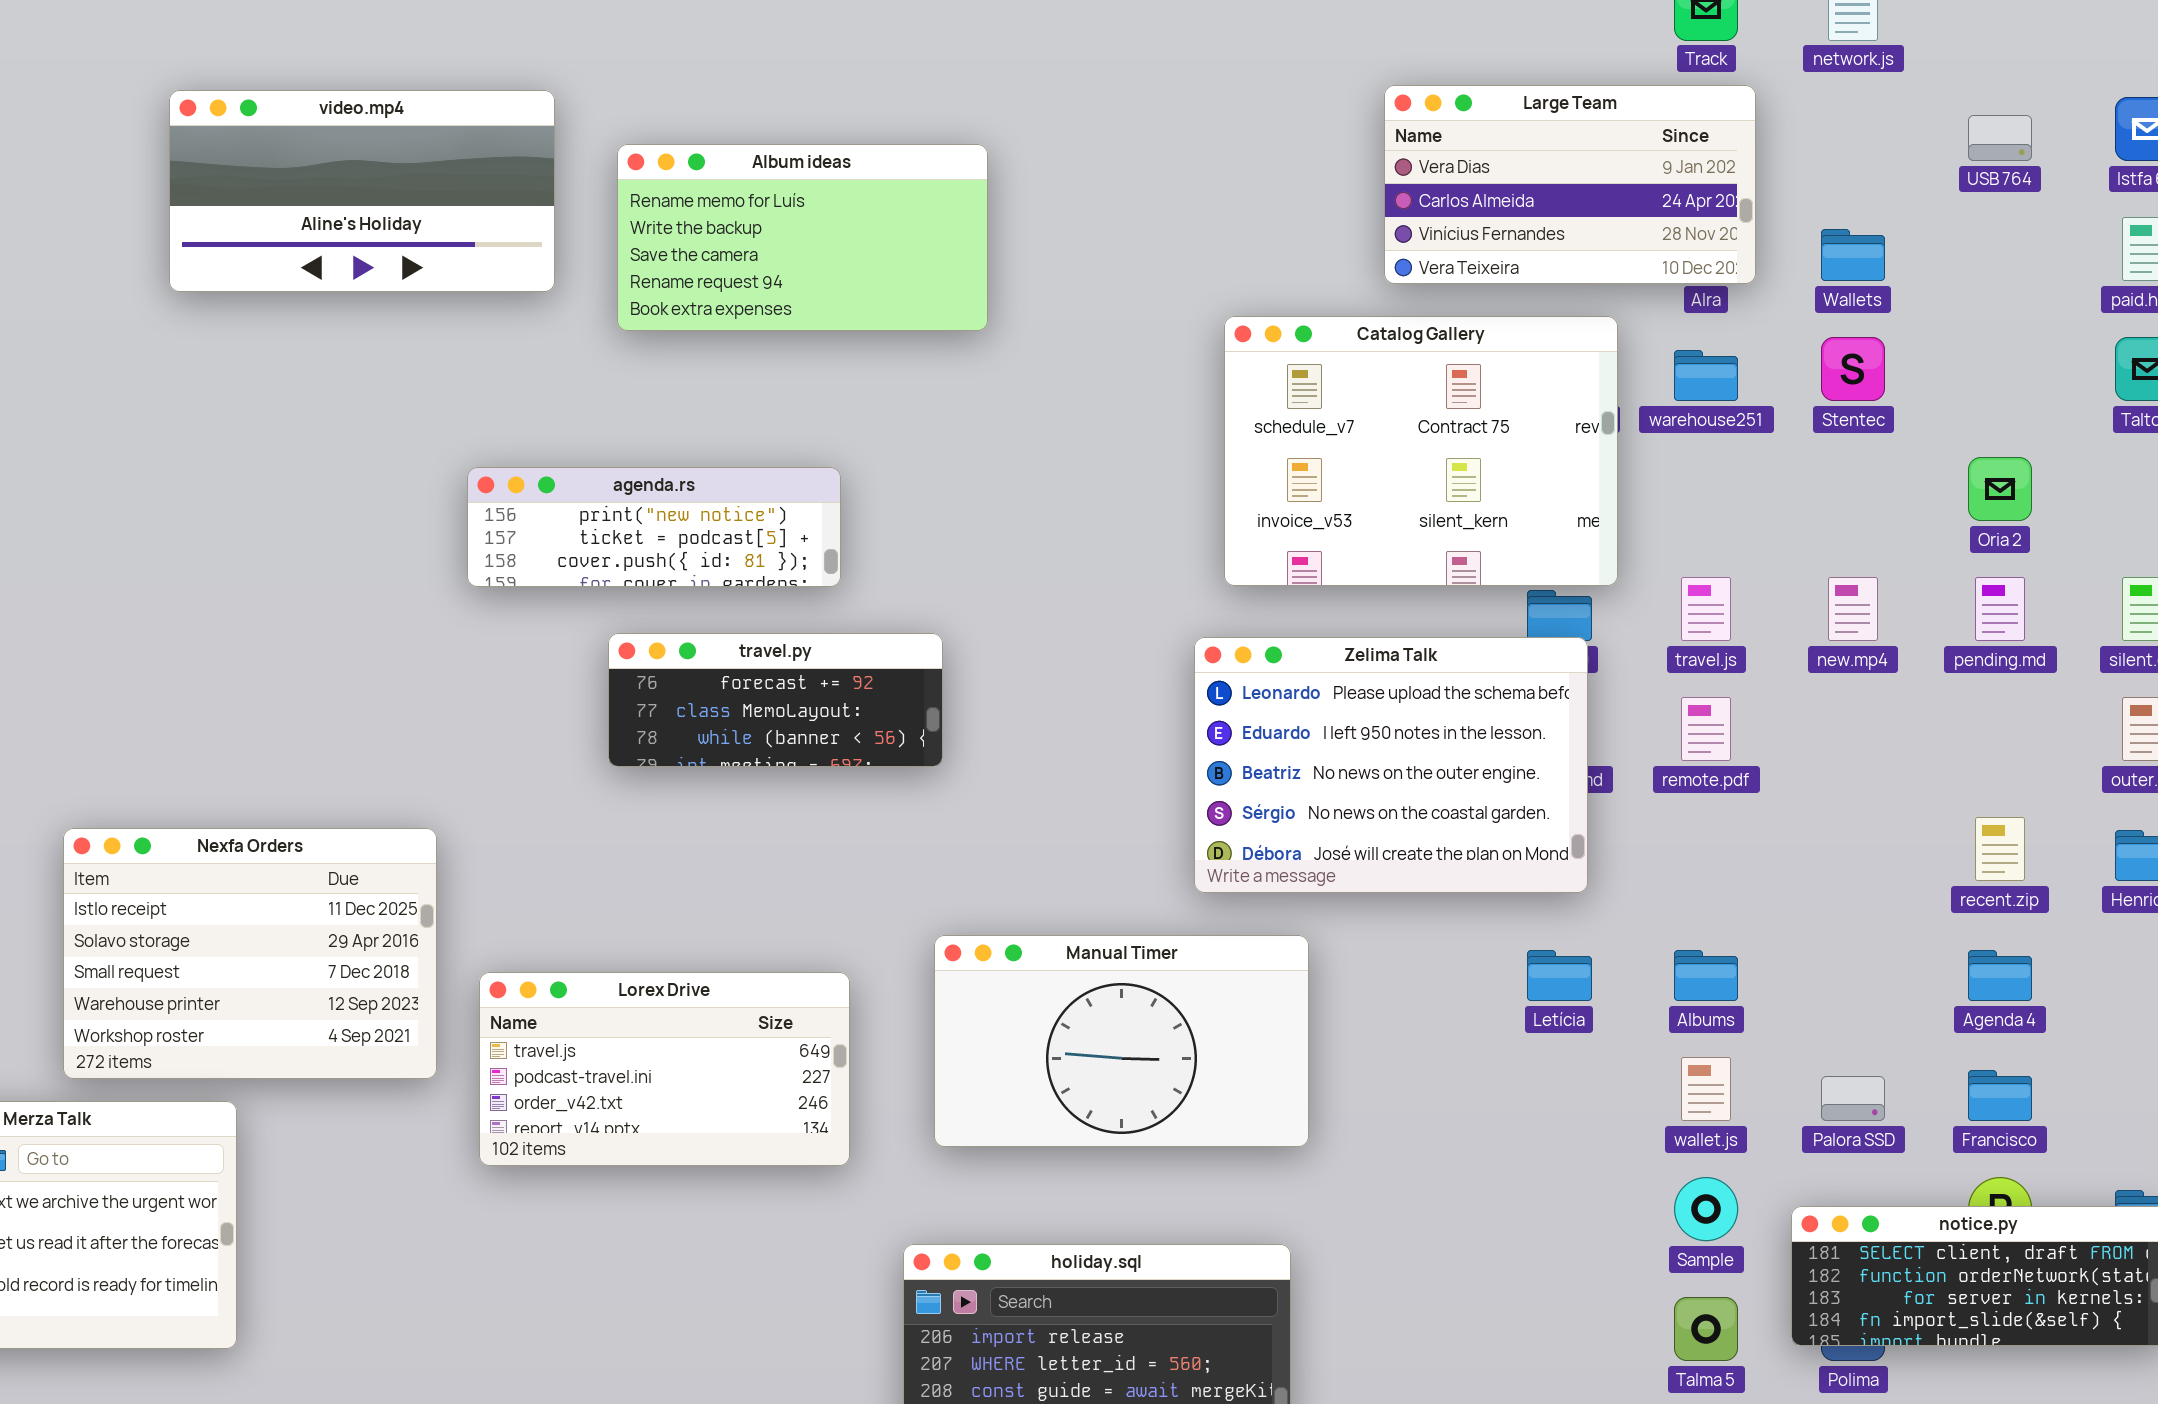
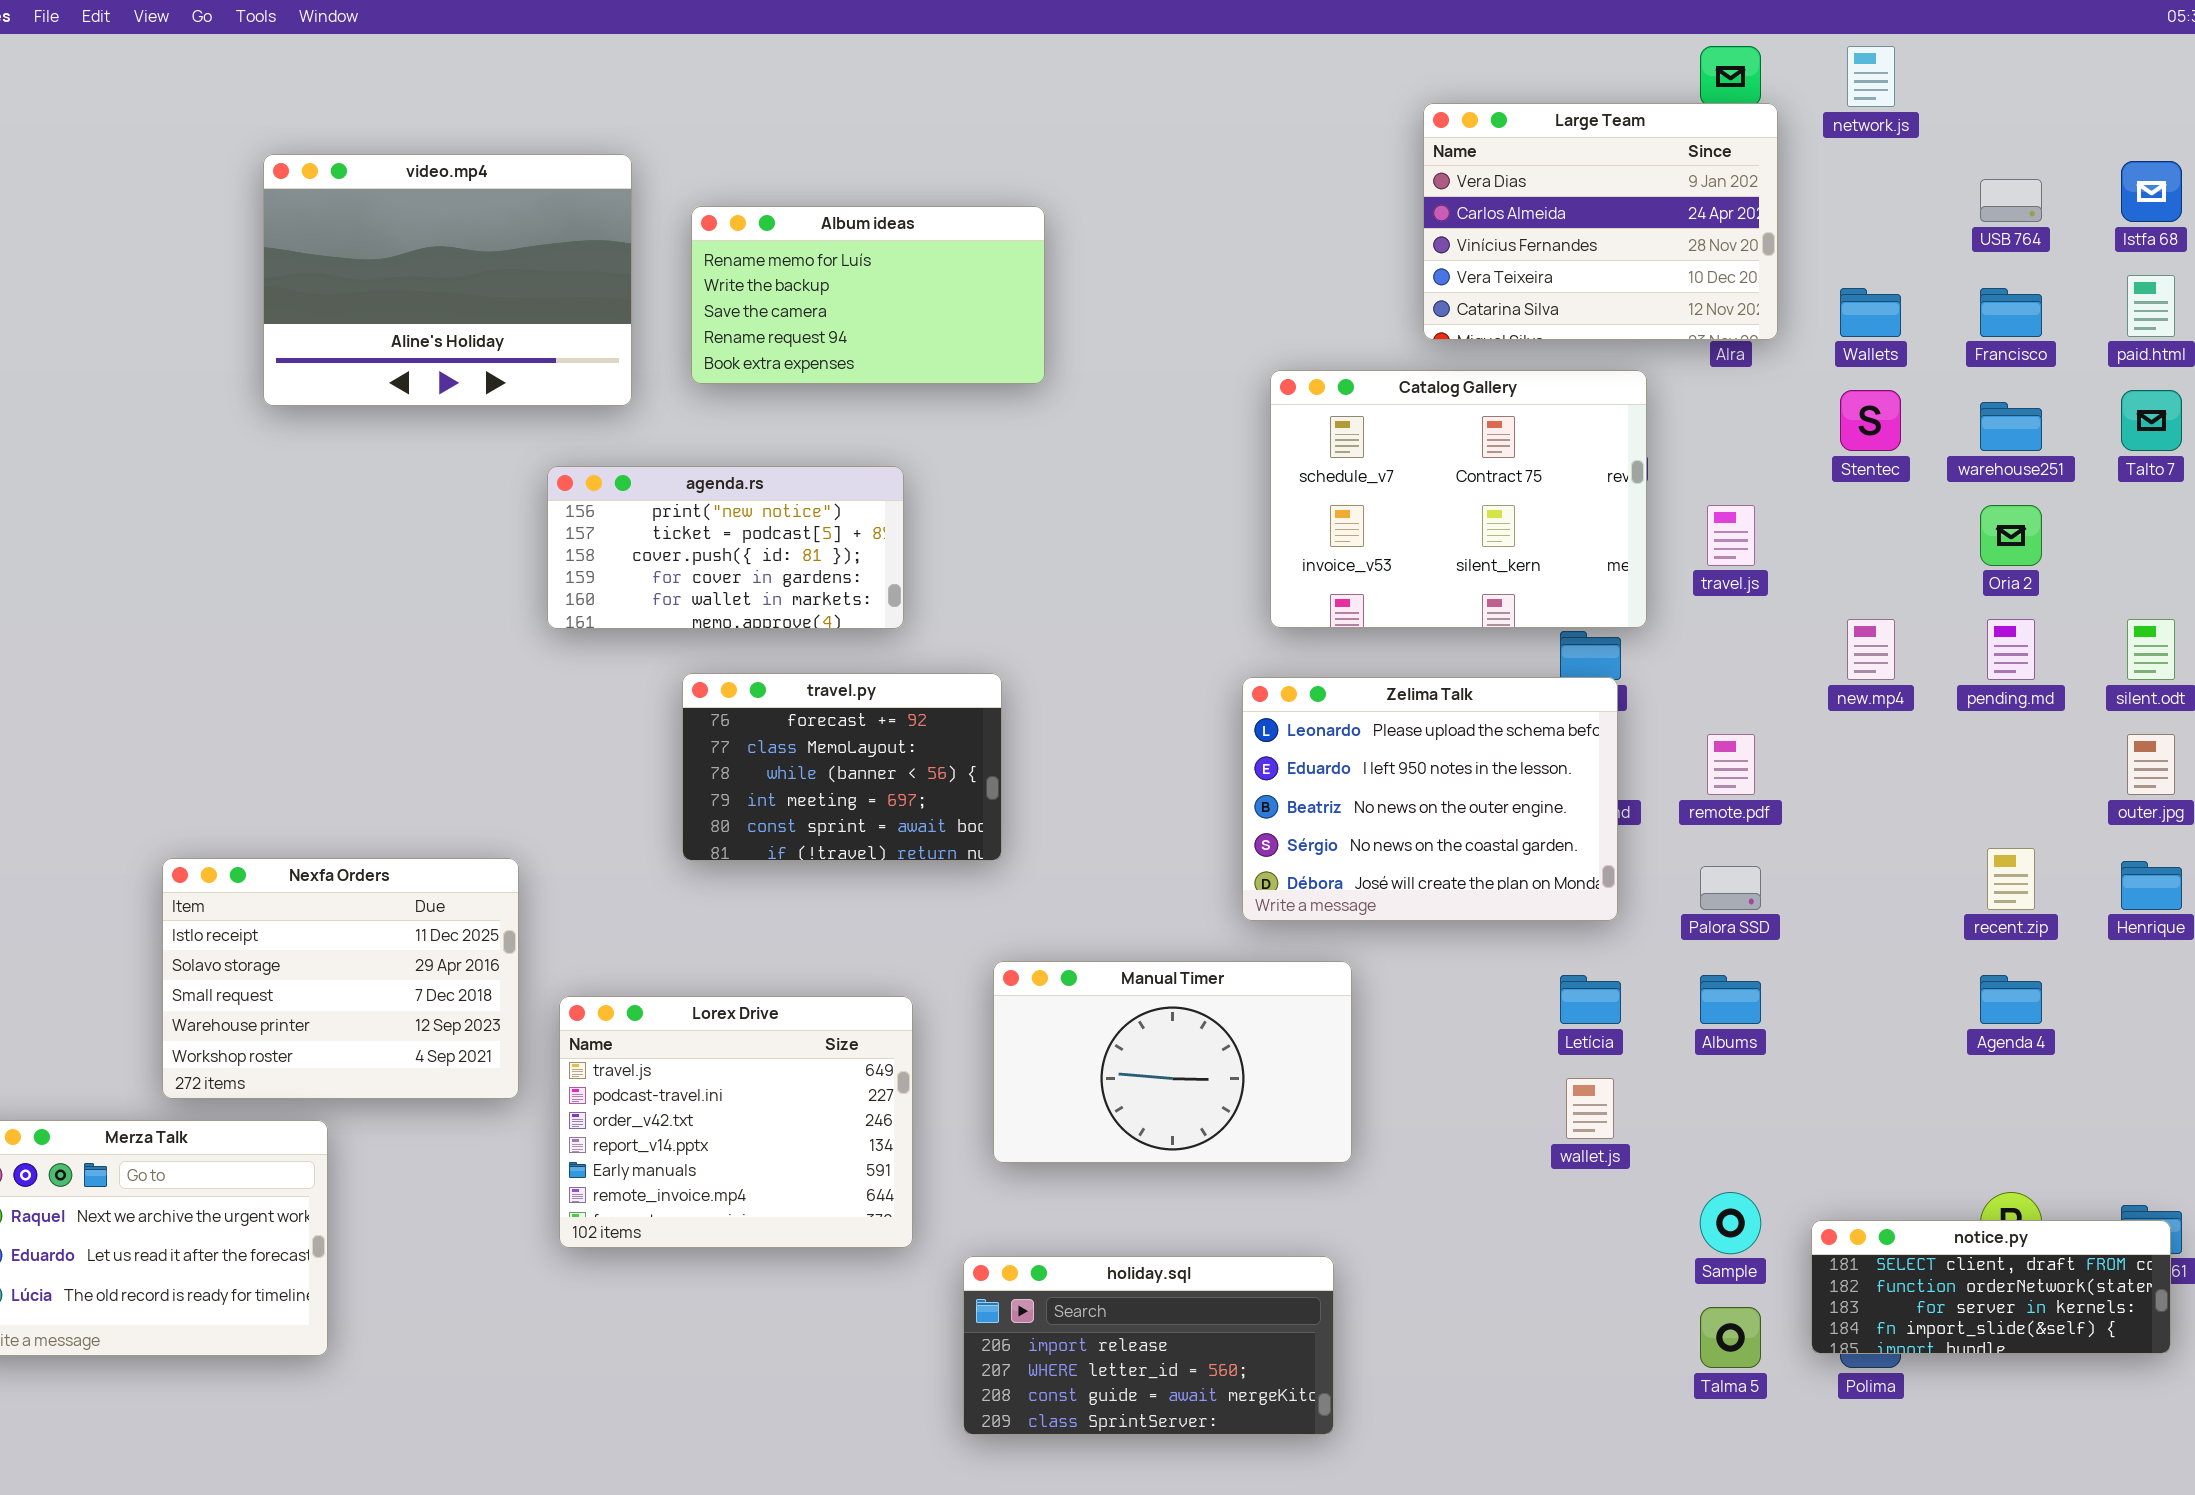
Large Team: [1384,85,1756,284] -> [1423,103,1778,340], resized
video.mp4: [169,90,555,292] -> [263,154,632,406], resized
warehouse251: [1674,350,1738,401] -> [1980,402,2042,451], moved
agenda.rs: [467,467,841,587] -> [547,466,904,629], resized
travel.js: [1681,577,1731,641] -> [1707,505,1755,566], moved
travel.py: [608,633,943,767] -> [682,673,1002,861], resized
Lorex Drive: [479,972,850,1166] -> [559,996,913,1248], resized
wallet.js: [1681,1057,1731,1121] -> [1566,1078,1614,1139], moved
Francisco: [1968,1070,2032,1121] -> [1980,288,2042,337], moved
Palora SSD: [1821,1076,1885,1121] -> [1700,866,1761,910], moved

